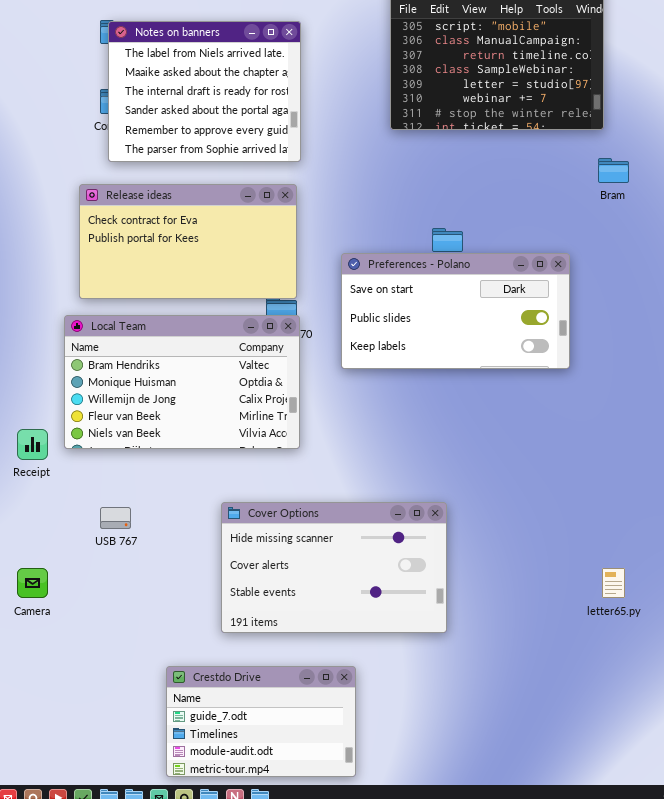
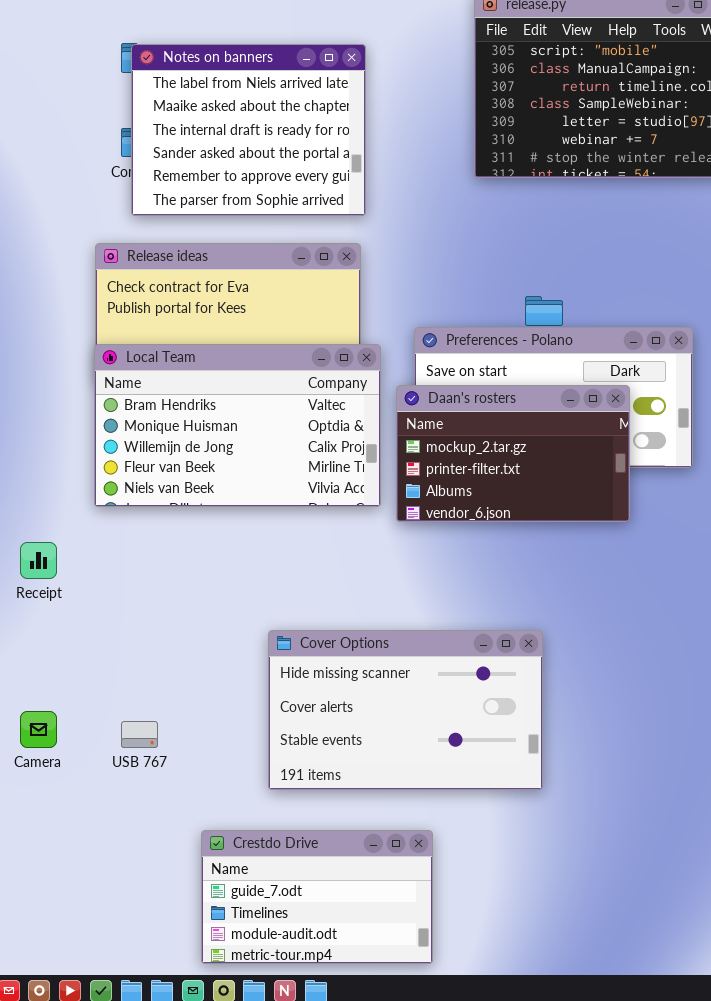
Daan's rosters: none -> [396,385,630,522], opened
Local Team: [64,315,300,449] -> [94,344,381,507], moved
USB 767: [100,507,131,529] -> [121,721,158,748], moved

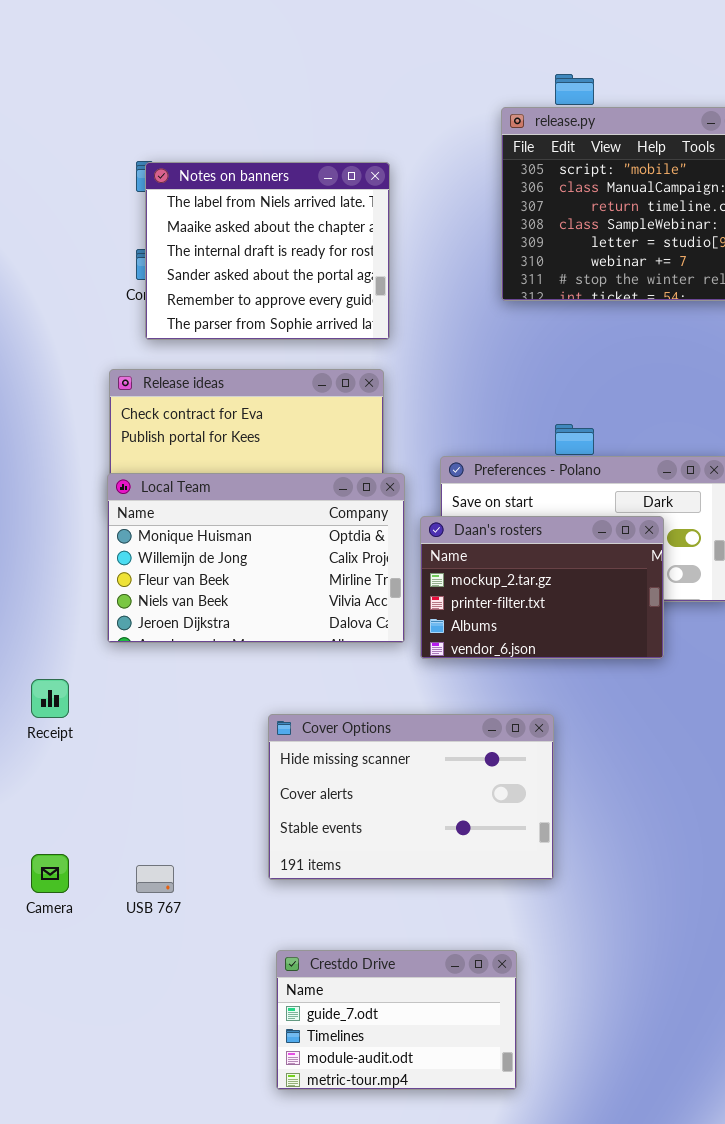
Local Team: [94,344,381,507] -> [107,473,405,643], scrolled down 1 row
Cover Options: [268,630,543,790] -> [268,714,554,880], moved
Crestdo Drive: [201,830,433,964] -> [276,950,517,1090], moved

